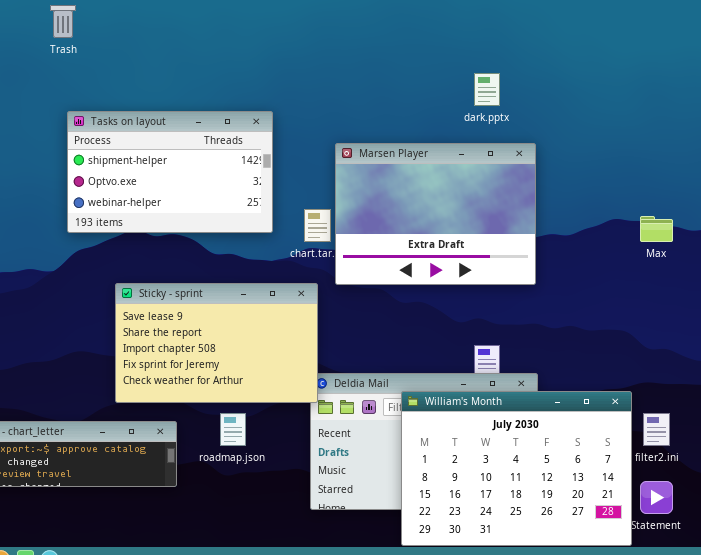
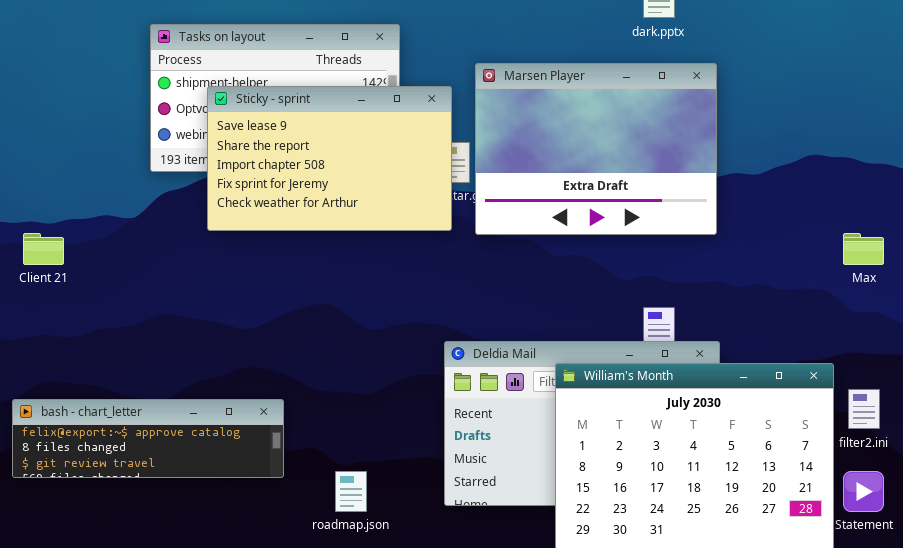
Max: [640,216,673,242] -> [843,233,884,265], moved
Sticky - sprint: [115,283,318,403] -> [207,86,452,231], moved
roadmap.json: [220,413,246,446] -> [335,471,367,512], moved

